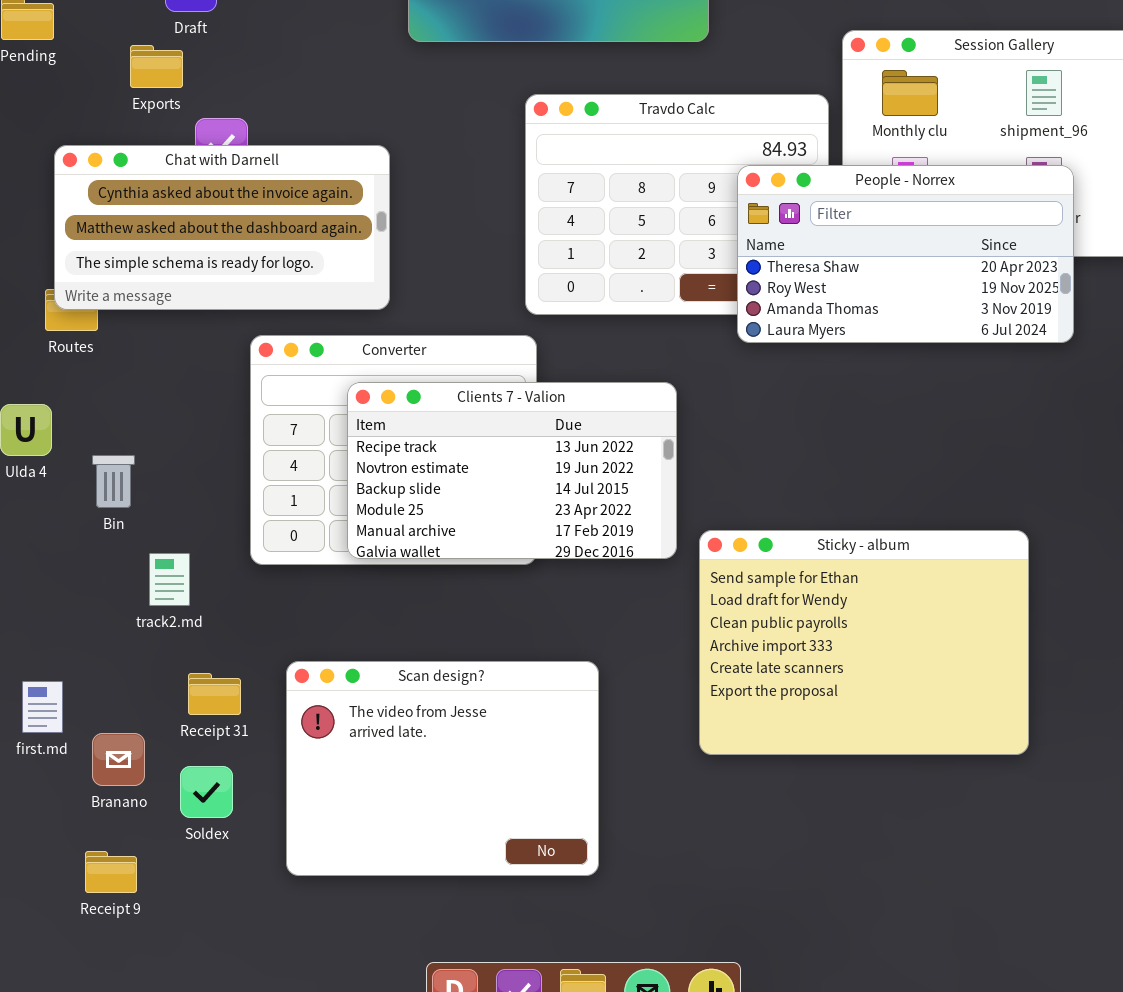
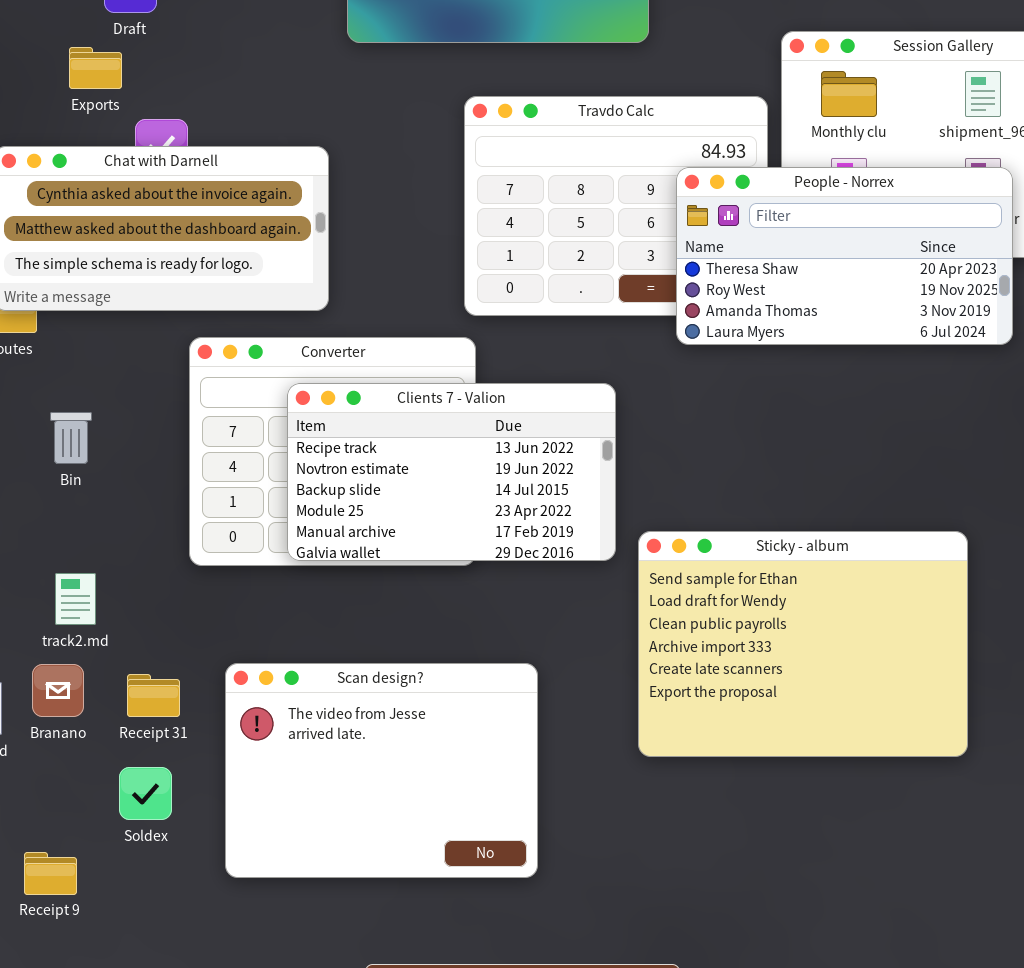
Bin: [92,455,135,508] -> [50,412,92,464], moved
track2.md: [149,553,190,606] -> [55,573,96,625], moved
Branano: [92,733,145,786] -> [32,664,84,717], moved

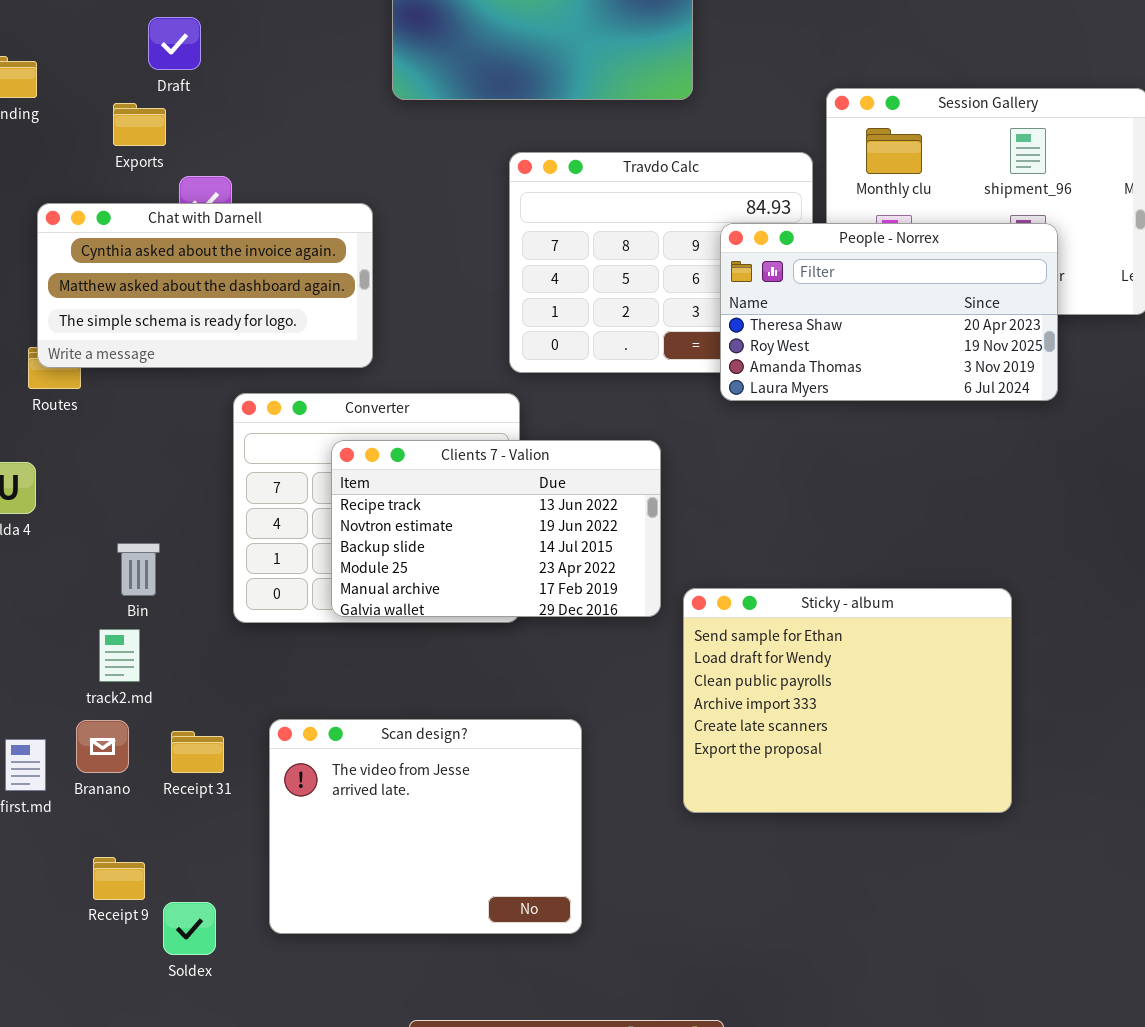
Bin: [50,412,92,464] -> [117,543,160,596], moved
Soldex: [119,767,172,820] -> [163,902,216,955], moved
Receipt 9: [24,852,77,895] -> [93,857,145,900], moved

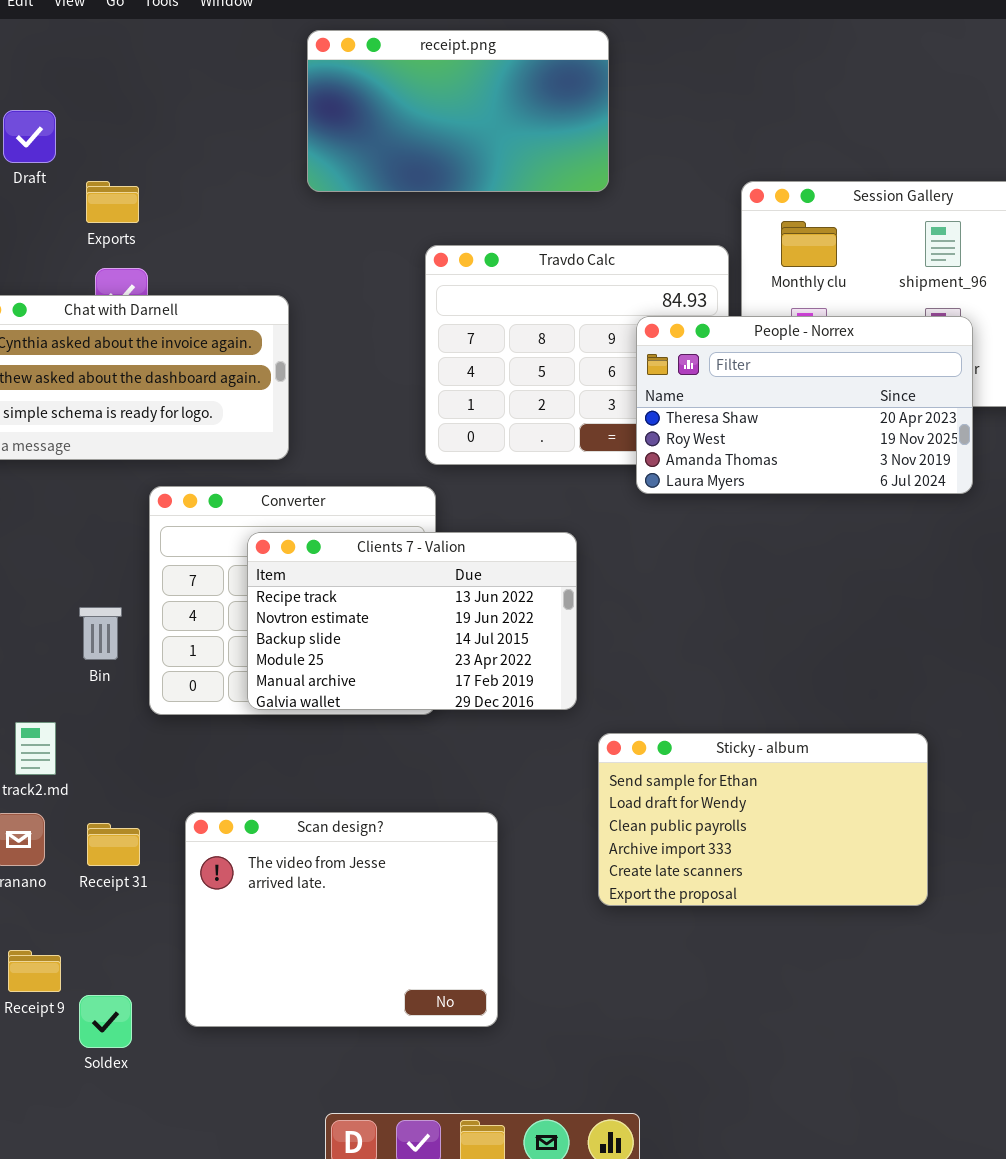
Draft: [148,17,201,70] -> [3,110,56,163], moved
Exports: [113,103,166,146] -> [86,181,139,223], moved
Bin: [117,543,160,596] -> [79,607,122,660], moved
Sticky - album: [683,588,1012,813] -> [598,733,928,906], resized

